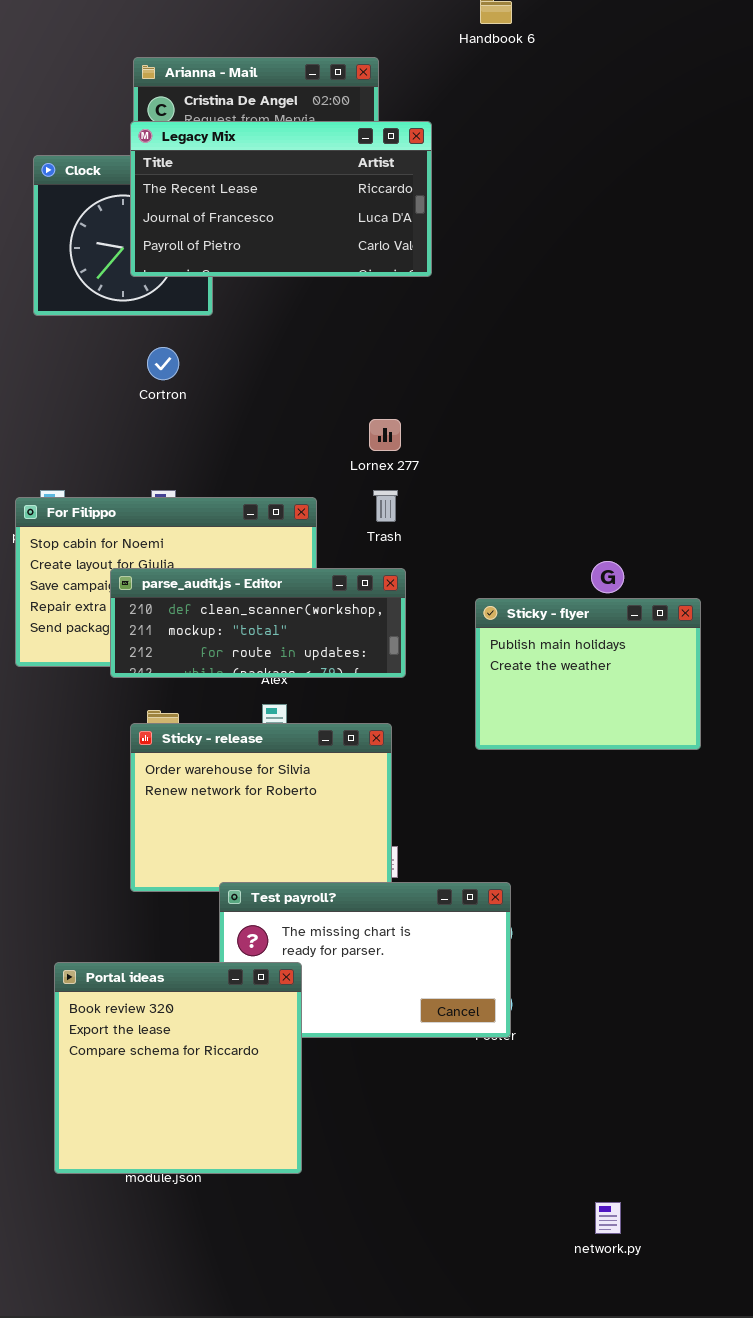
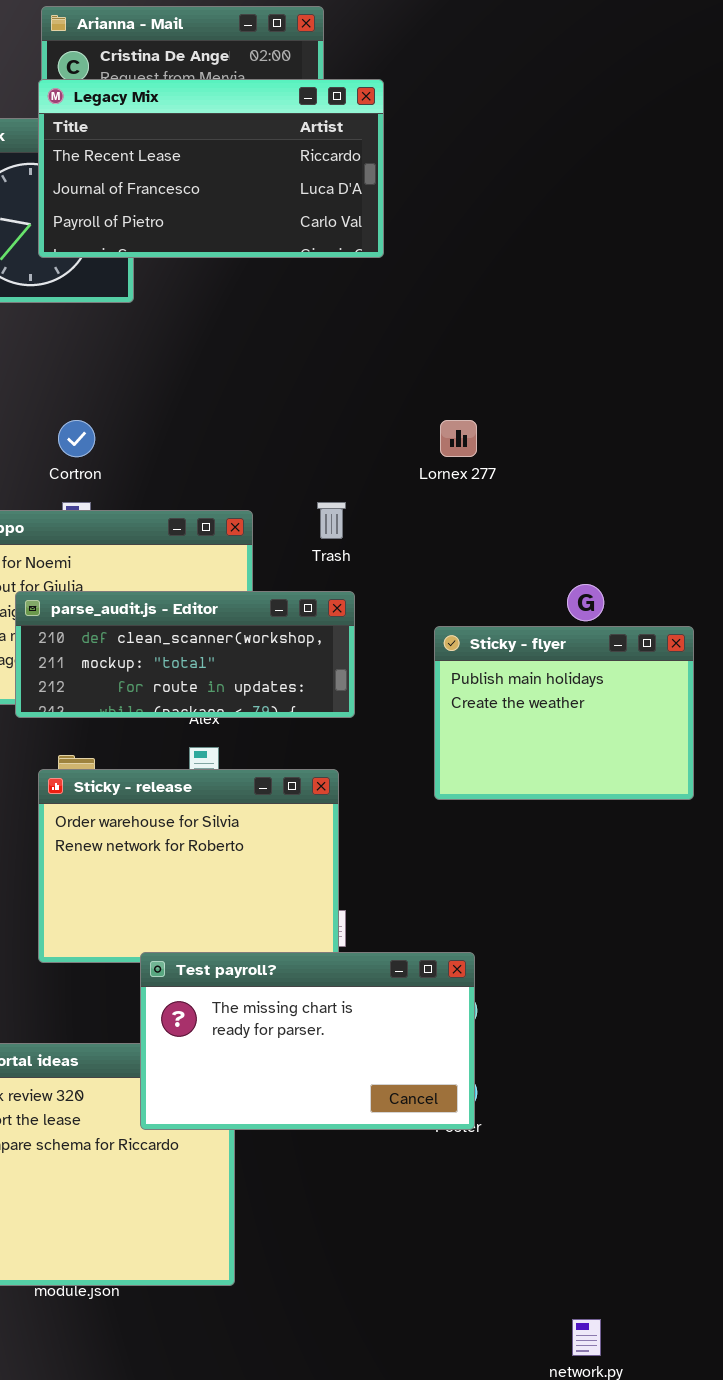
Cortron: [147,347,179,380] -> [58,420,95,457], moved
Lornex 277: [369,419,401,451] -> [440,420,477,457], moved
Test payroll?: [219,882,511,1038] -> [140,952,475,1130], raised

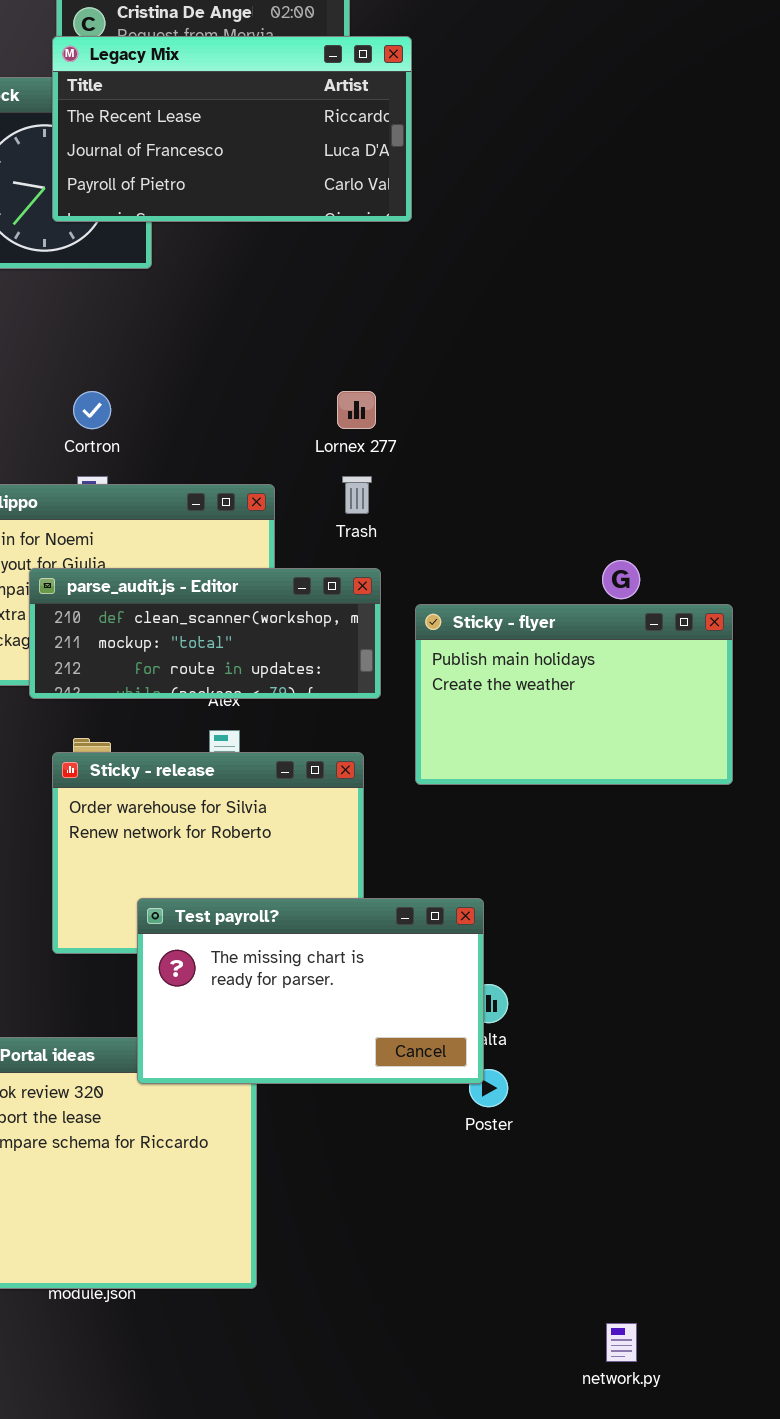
Lornex 277: [440,420,477,457] -> [337,391,376,429], moved
Sticky - flyer: [434,626,694,800] -> [415,604,733,785], resized
Test payroll?: [140,952,475,1130] -> [137,898,484,1084], moved

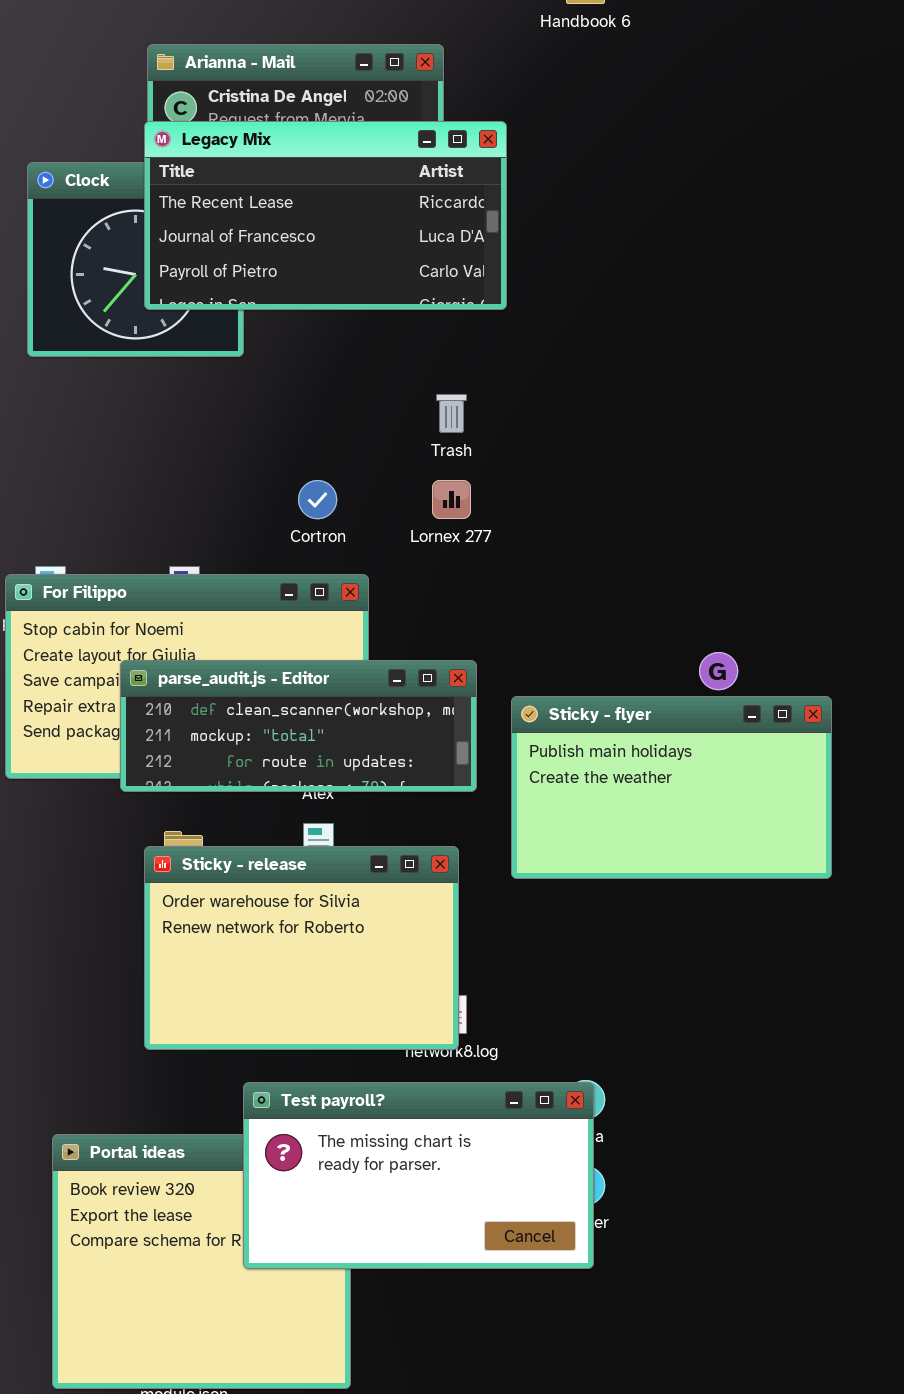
Cortron: [73,391,111,429] -> [298,480,337,519], moved
Trash: [342,476,372,514] -> [436,394,467,433], moved
Test payroll?: [137,898,484,1084] -> [243,1082,594,1269], moved

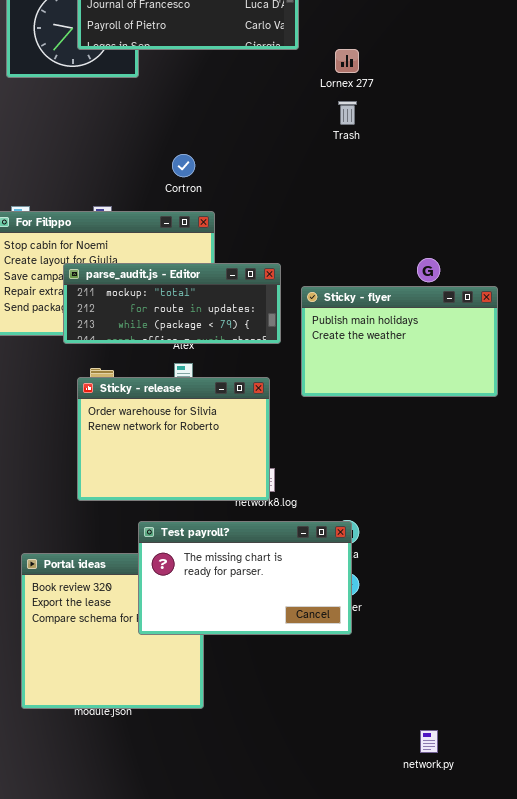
Trash: [436,394,467,433] -> [338,101,357,125], moved
Lornex 277: [432,480,471,519] -> [335,49,359,73], moved
parse_audit.js - Editor: [120,660,477,792] -> [63,263,281,344], scrolled down 1 row

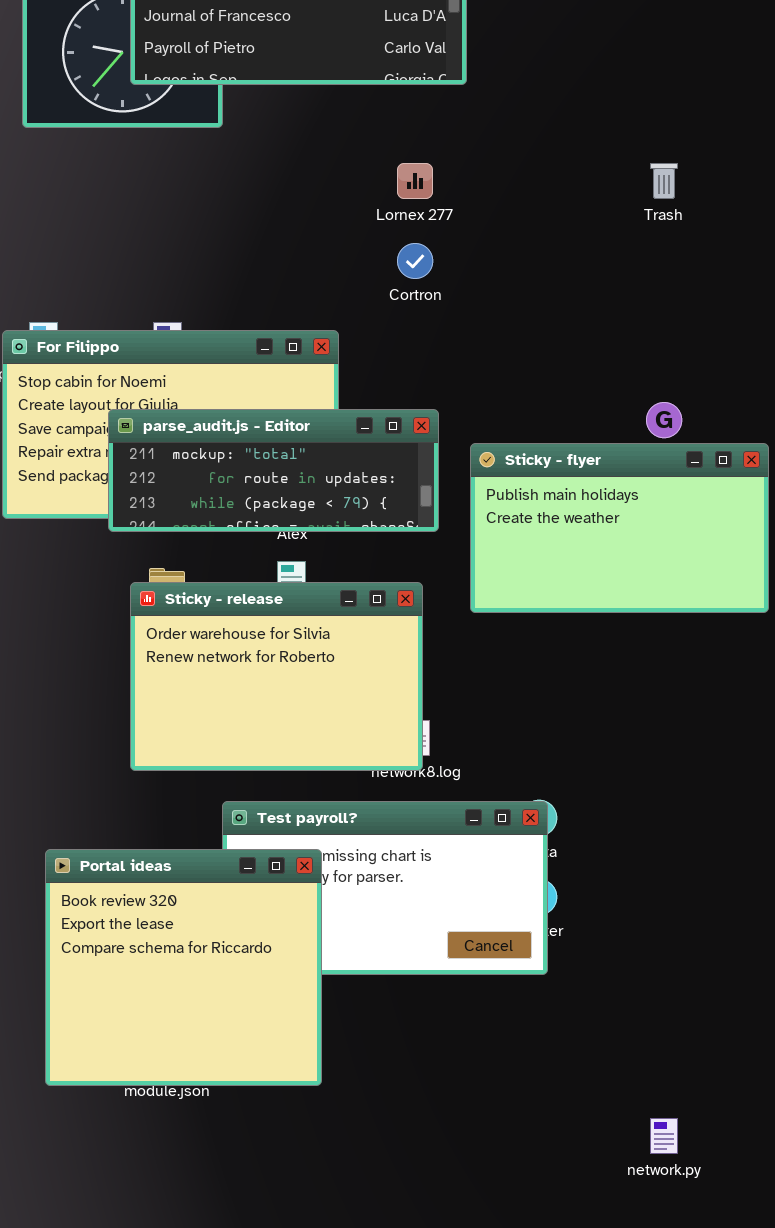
Lornex 277: [335,49,359,73] -> [397,163,433,199], moved
Trash: [338,101,357,125] -> [650,163,678,199], moved
Cortron: [172,154,195,177] -> [397,243,433,279], moved
Portal ideas: [21,553,204,709] -> [45,849,322,1086], raised

